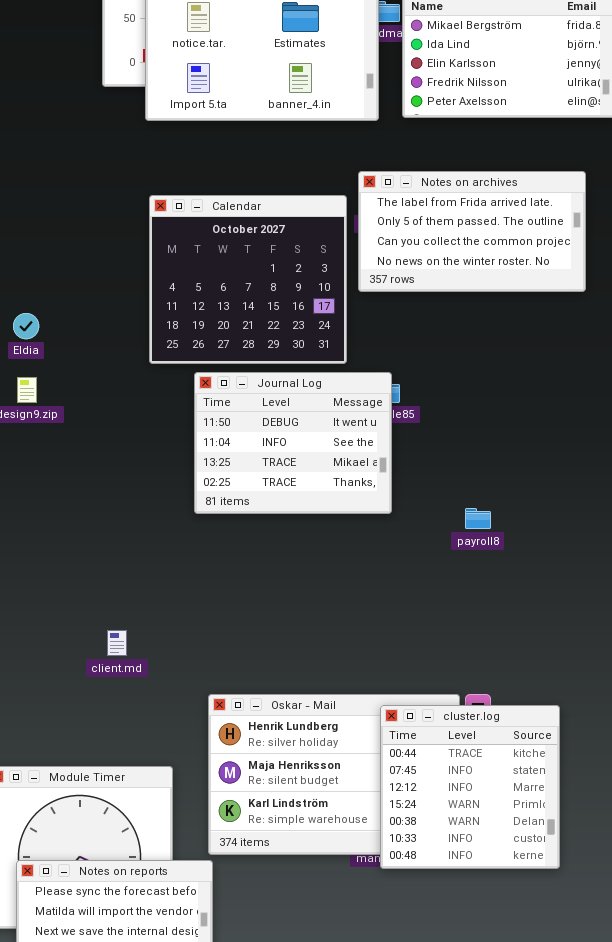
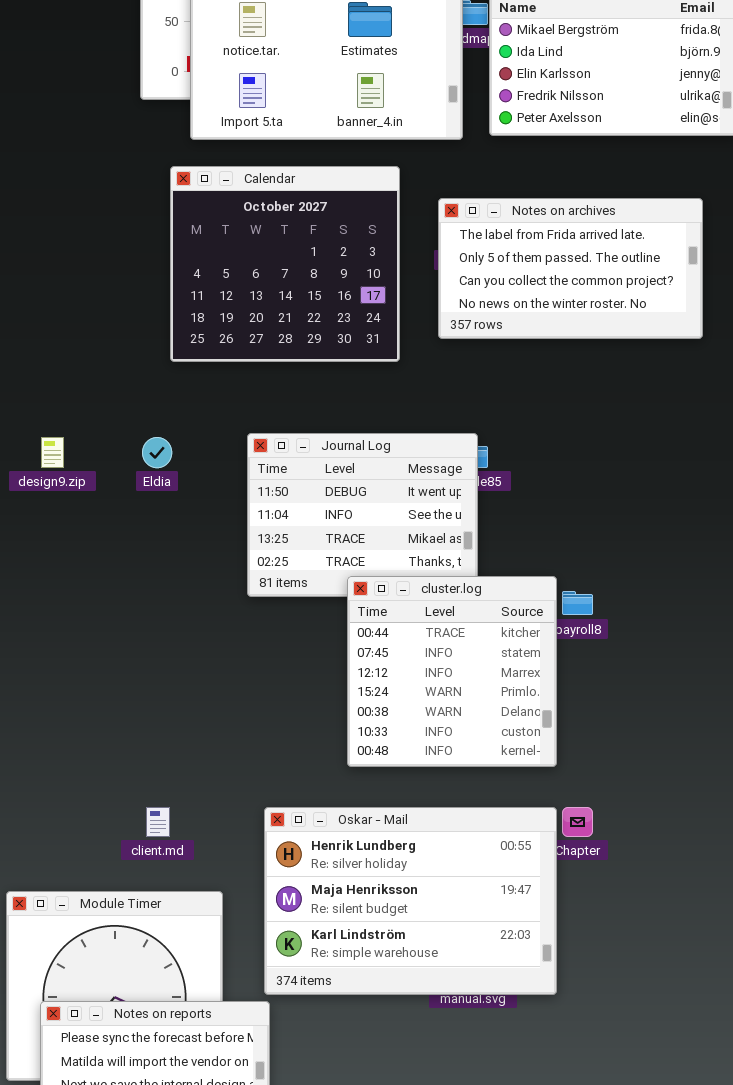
Calendar: [149,195,347,364] -> [170,166,400,362], moved
Eldia: [13,313,39,339] -> [142,437,172,468], moved
client.md: [107,630,127,656] -> [146,807,170,837], moved
cluster.log: [380,705,560,869] -> [347,576,557,767], moved

